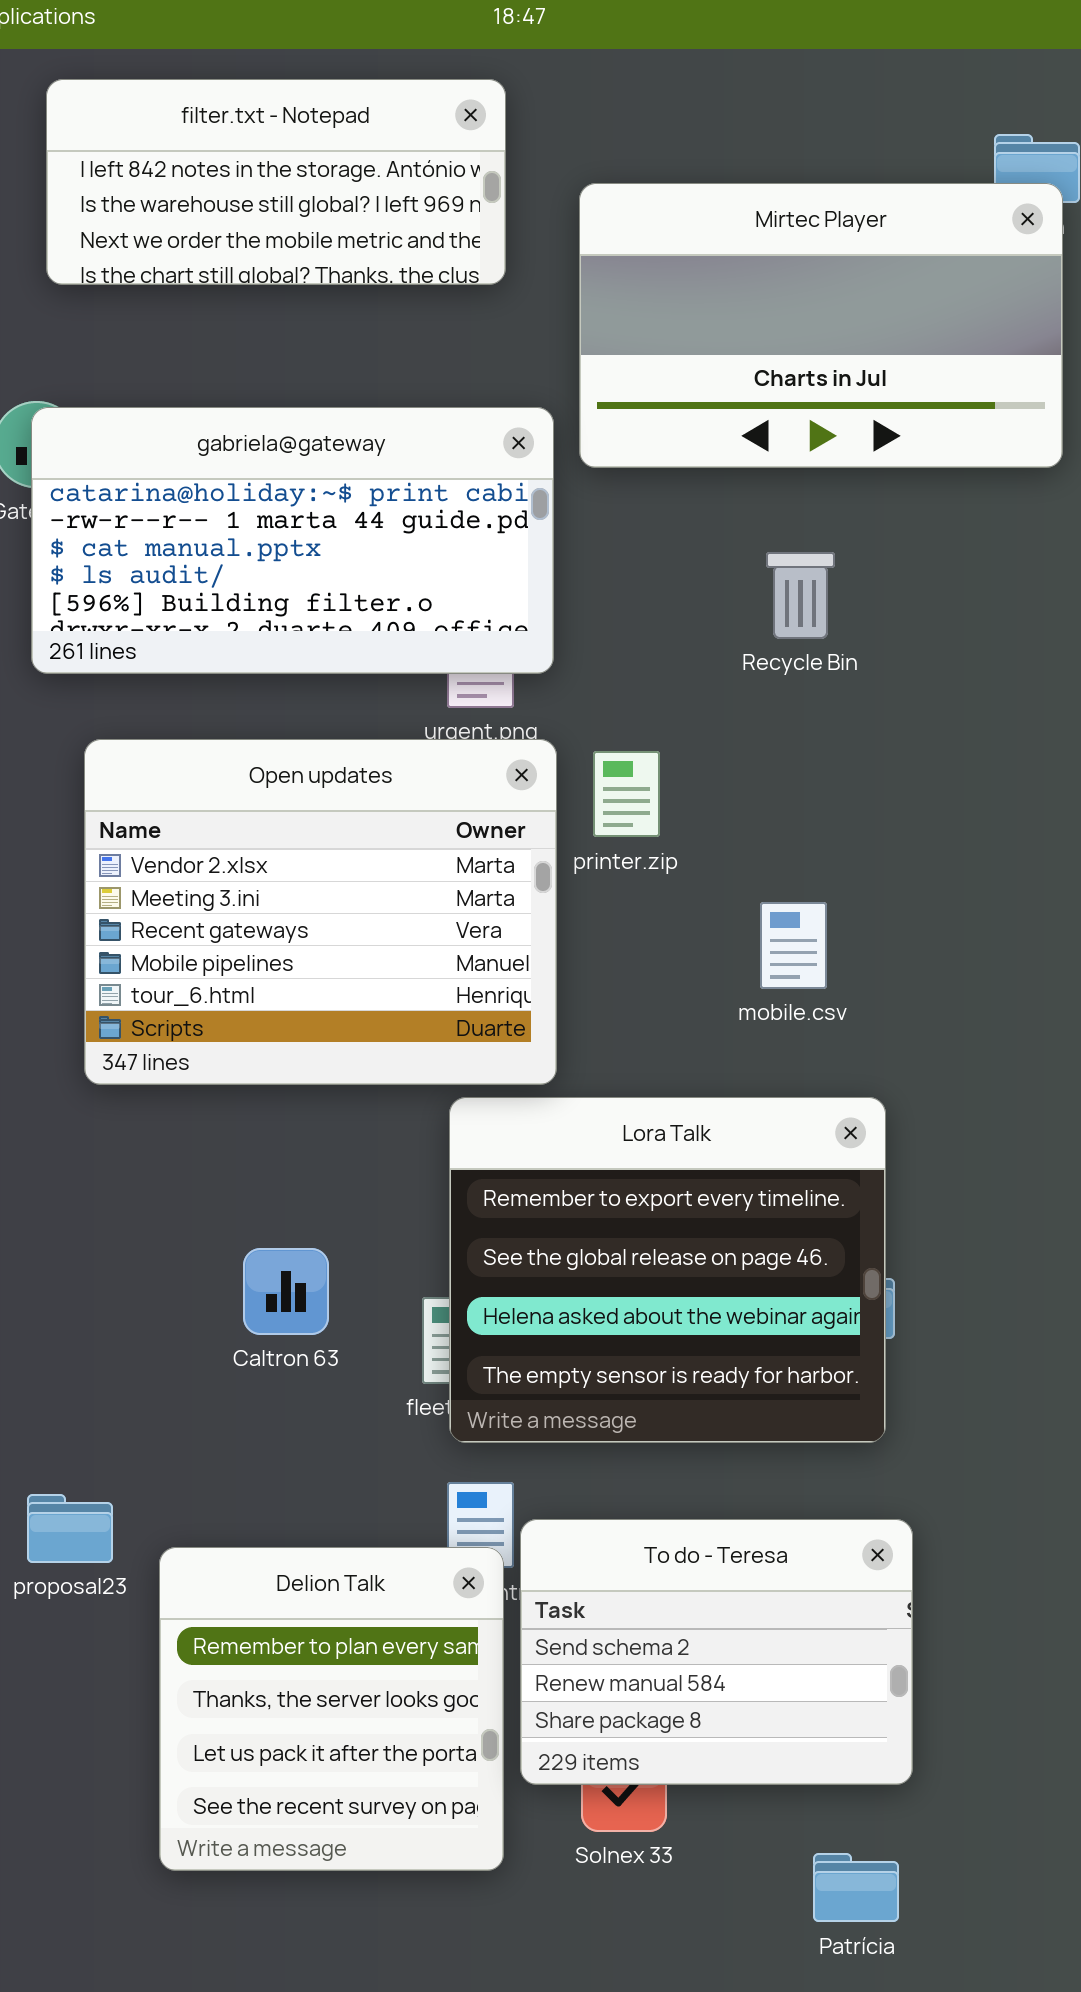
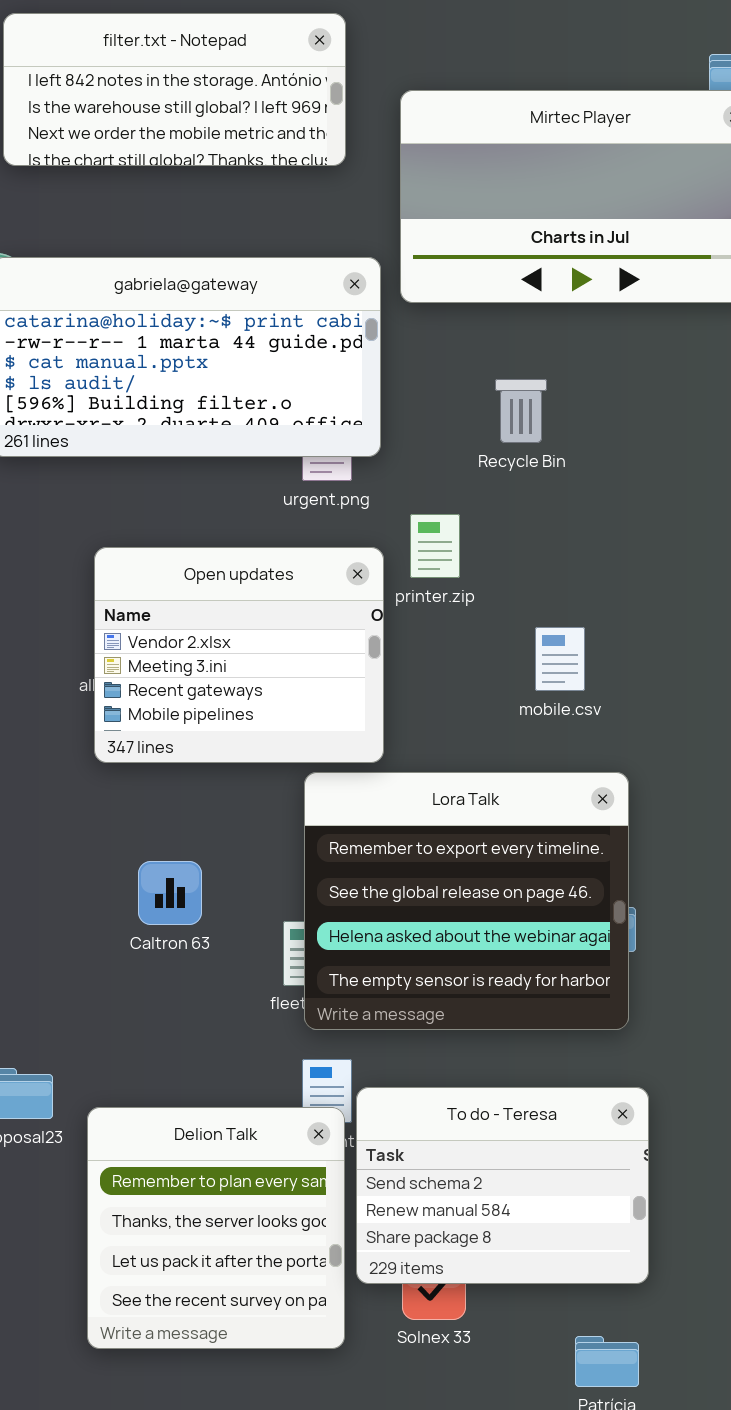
Recycle Bin: [766,552,835,639] -> [495,379,547,443], moved
Open updates: [84,739,557,1085] -> [94,547,384,763], resized
Caltron 63: [243,1248,329,1335] -> [138,861,202,925], moved

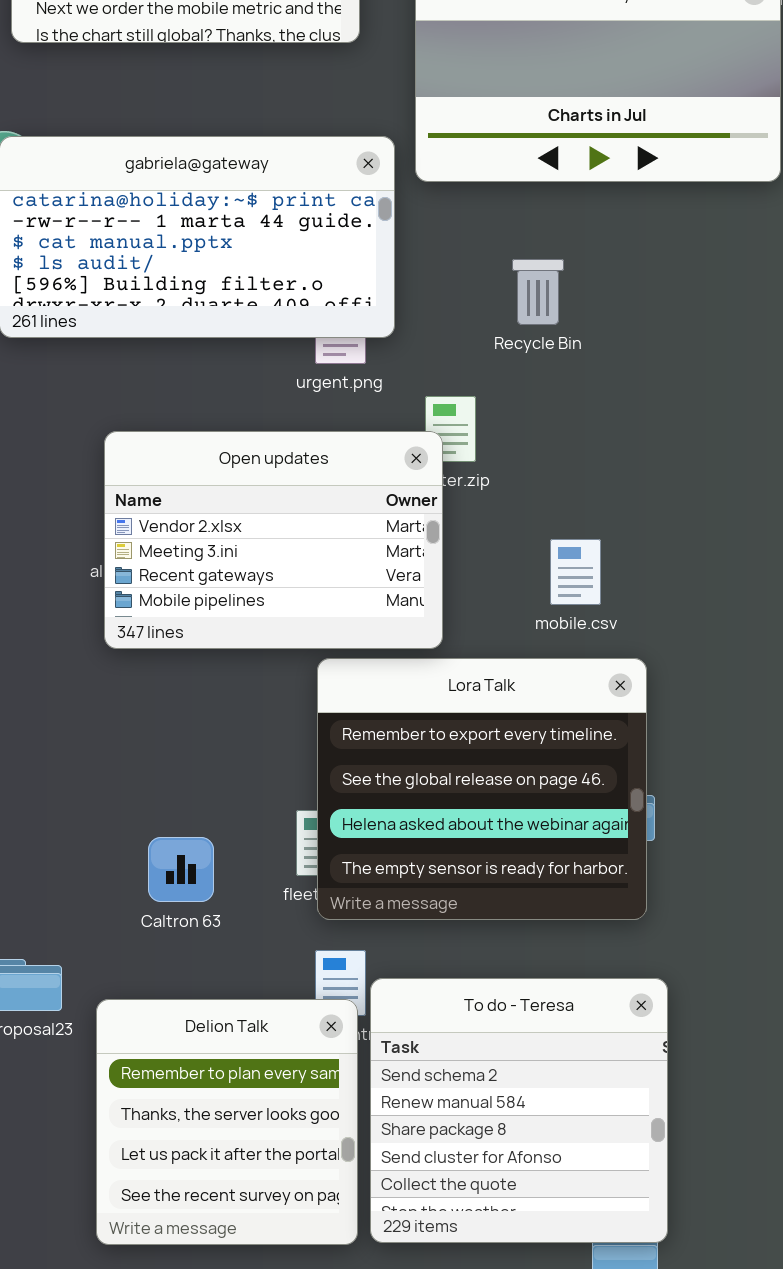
Open updates: [94,547,384,763] -> [104,431,443,649], resized
mobile.csv: [535,627,585,691] -> [550,539,601,605], moved
Caltron 63: [138,861,202,925] -> [148,837,214,902], moved
To do - Teresa: [356,1087,649,1284] -> [370,978,668,1243], resized

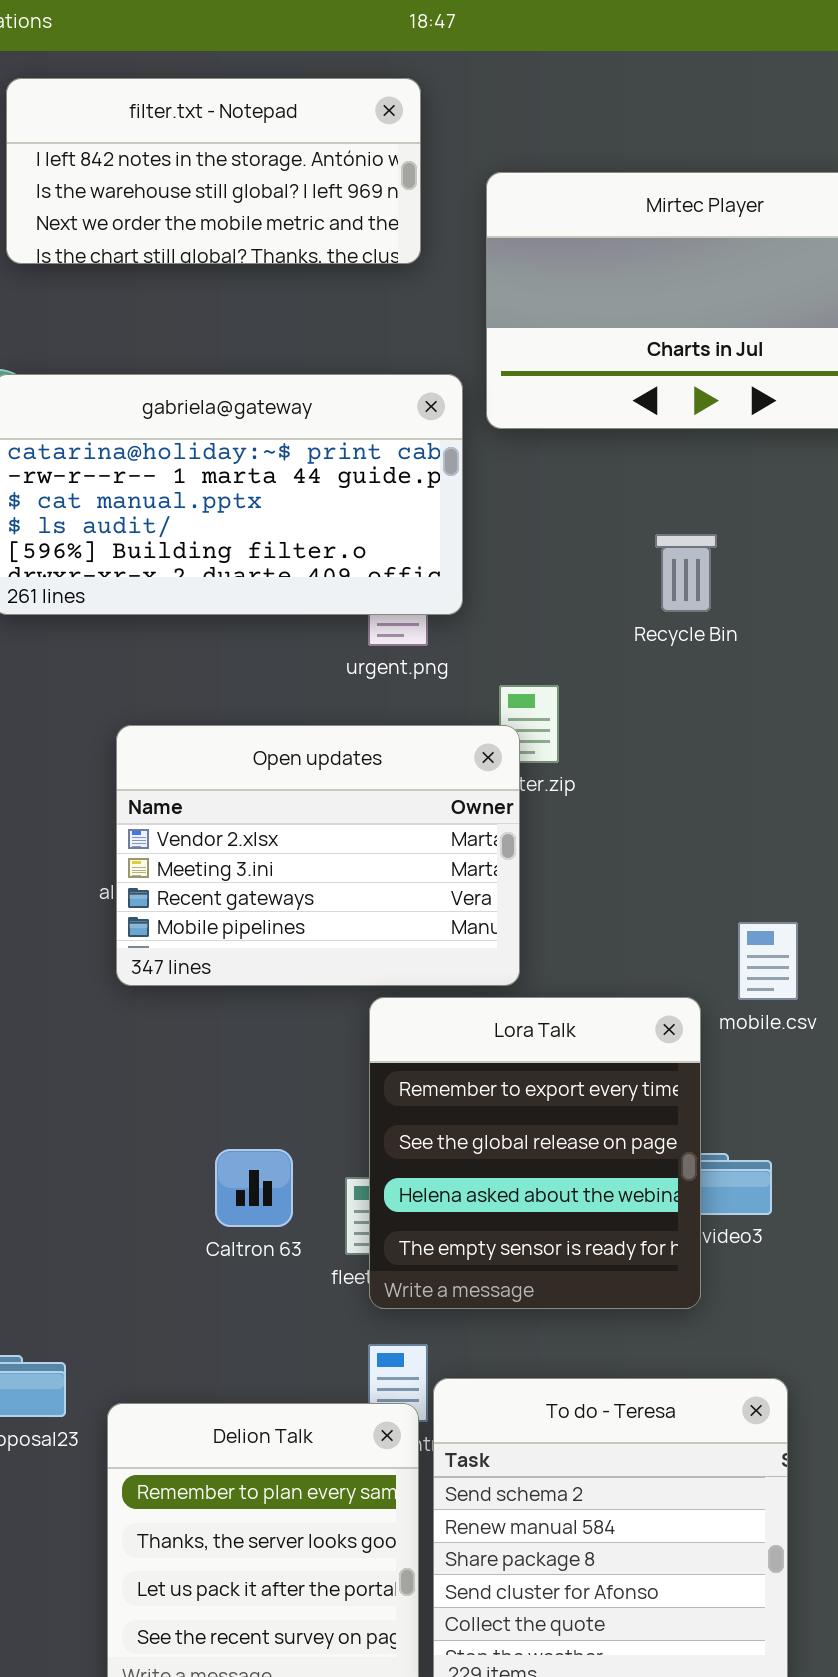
Recycle Bin: [512,259,564,325] -> [655,534,717,612], moved
mobile.csv: [550,539,601,605] -> [738,922,798,1000], moved
Lora Talk: [317,658,647,920] -> [369,997,701,1309], resized
Caltron 63: [148,837,214,902] -> [215,1149,293,1227], moved

